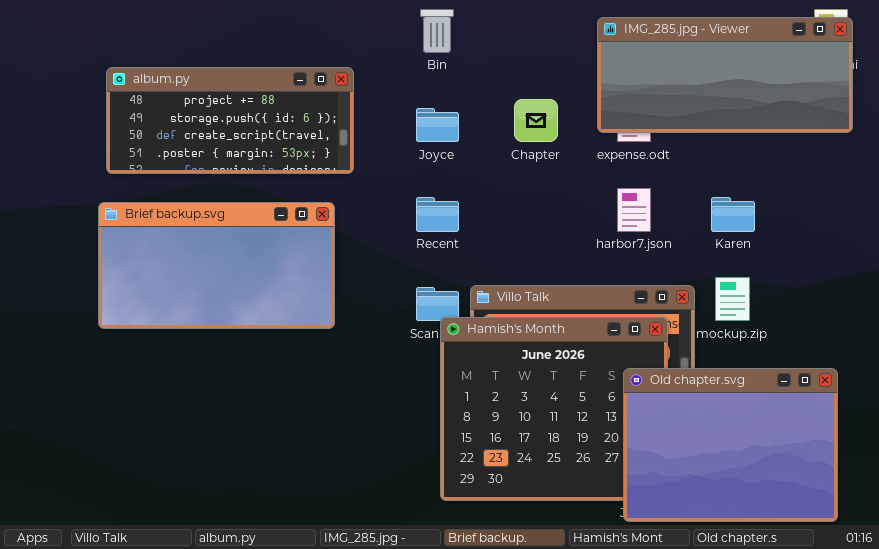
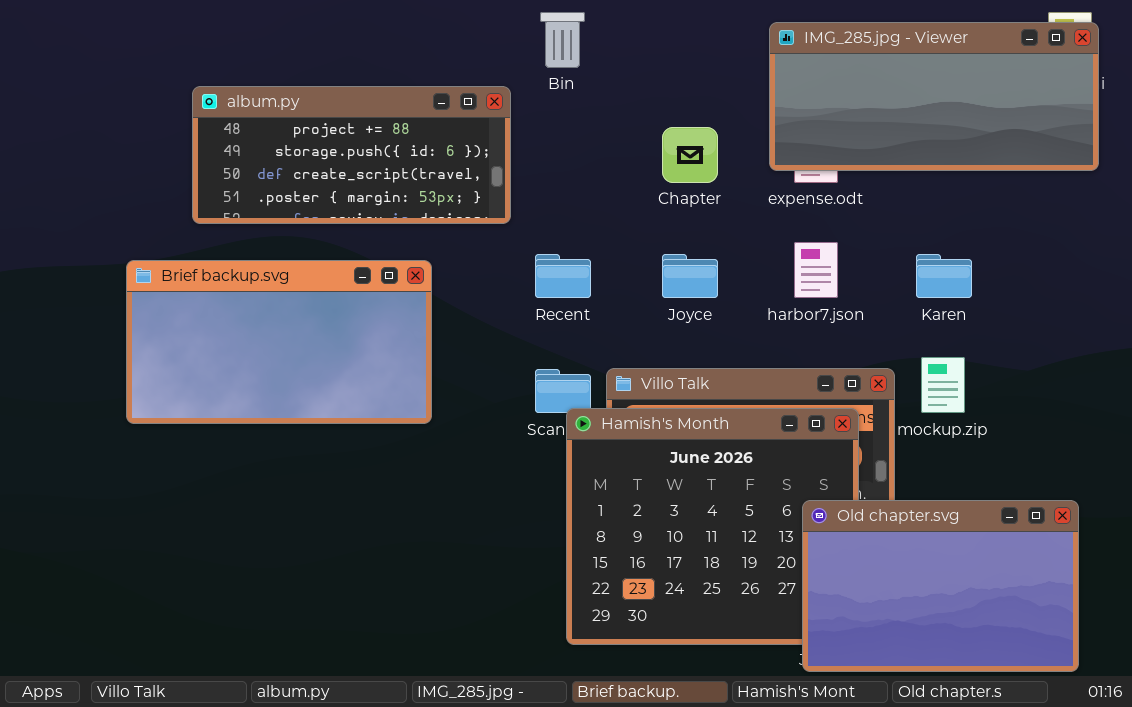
album.py: [106,67,354,174] -> [192,86,511,224], moved
Joyce: [416,108,459,142] -> [662,254,718,298], moved
Old chapter.svg: [623,368,838,522] -> [802,500,1079,672], resized

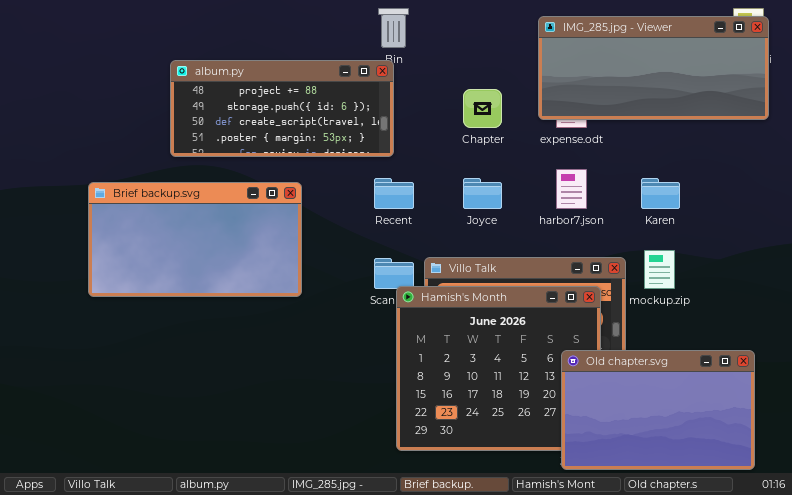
album.py: [192,86,511,224] -> [170,60,394,157], moved

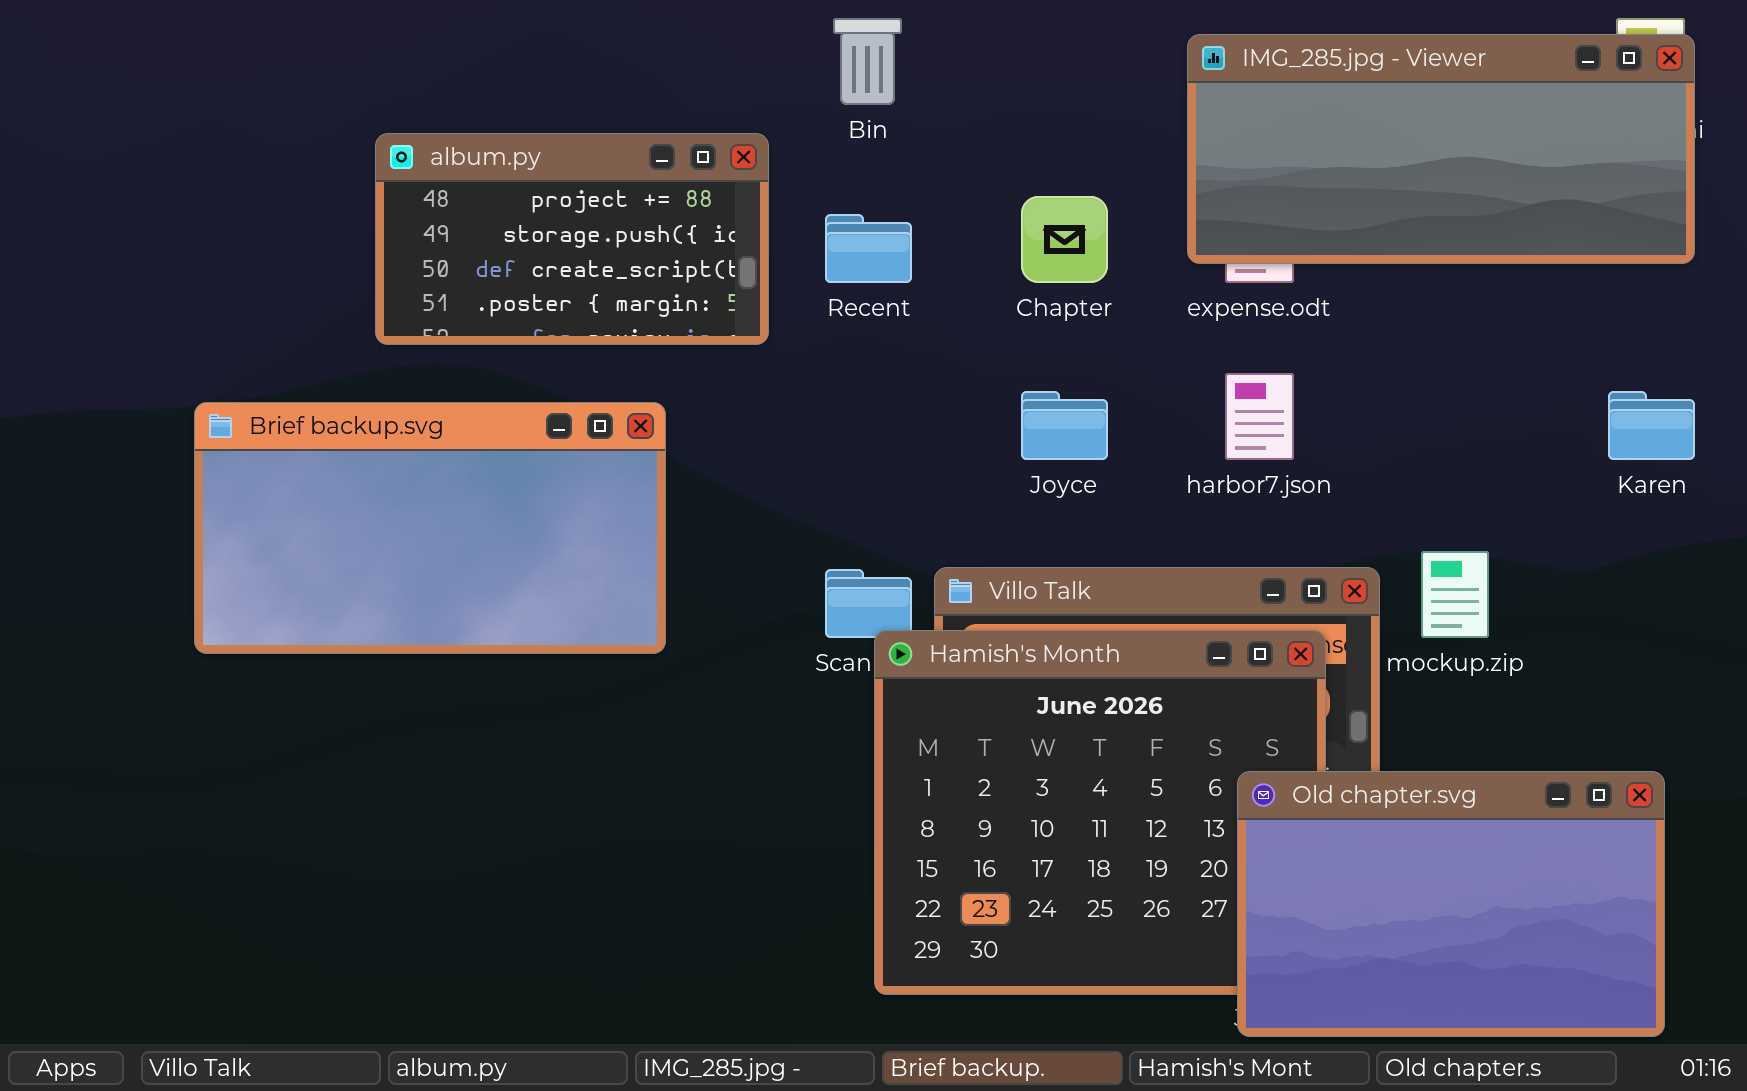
album.py: [170,60,394,157] -> [375,133,769,345], resized
Recent: [374,178,414,209] -> [825,214,912,283], moved
Karen: [641,178,680,209] -> [1608,391,1695,460], moved

